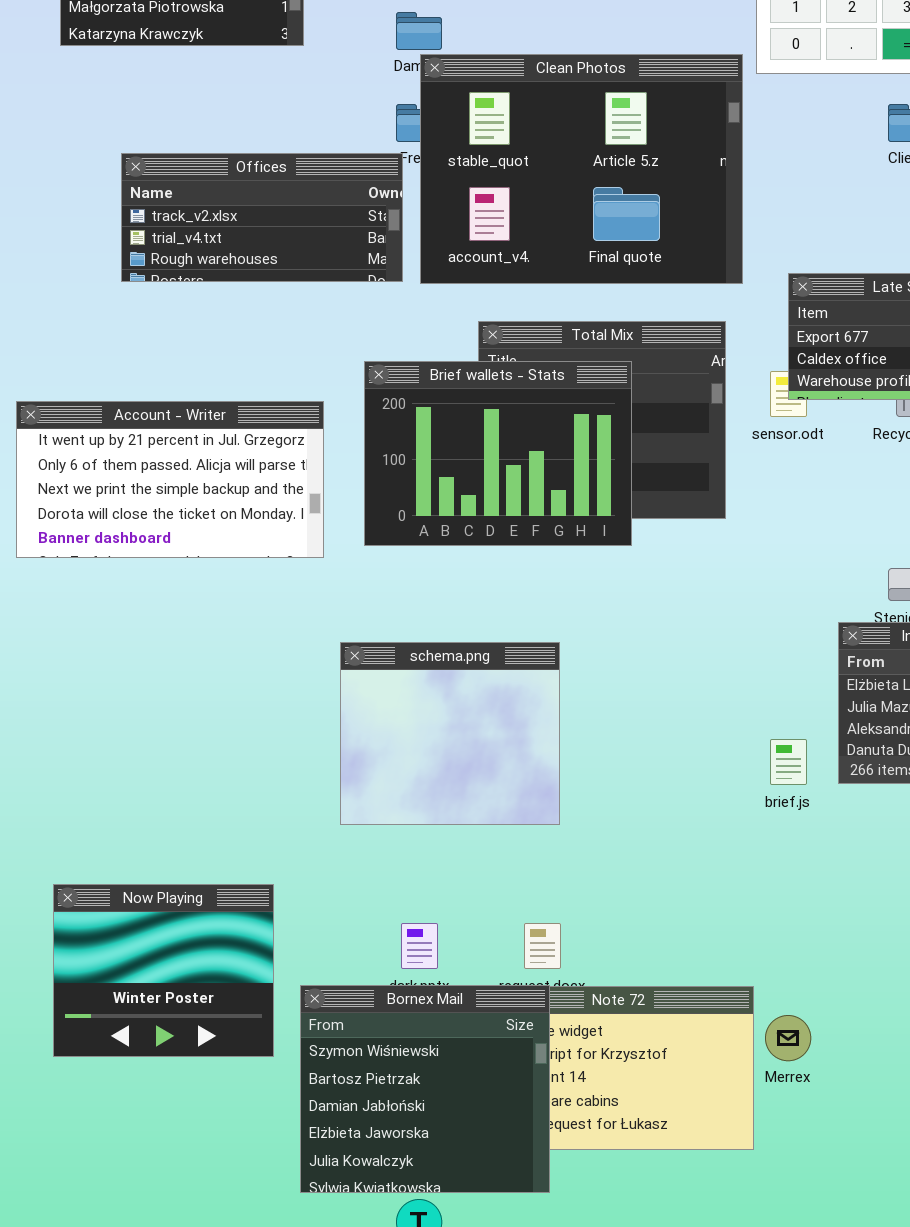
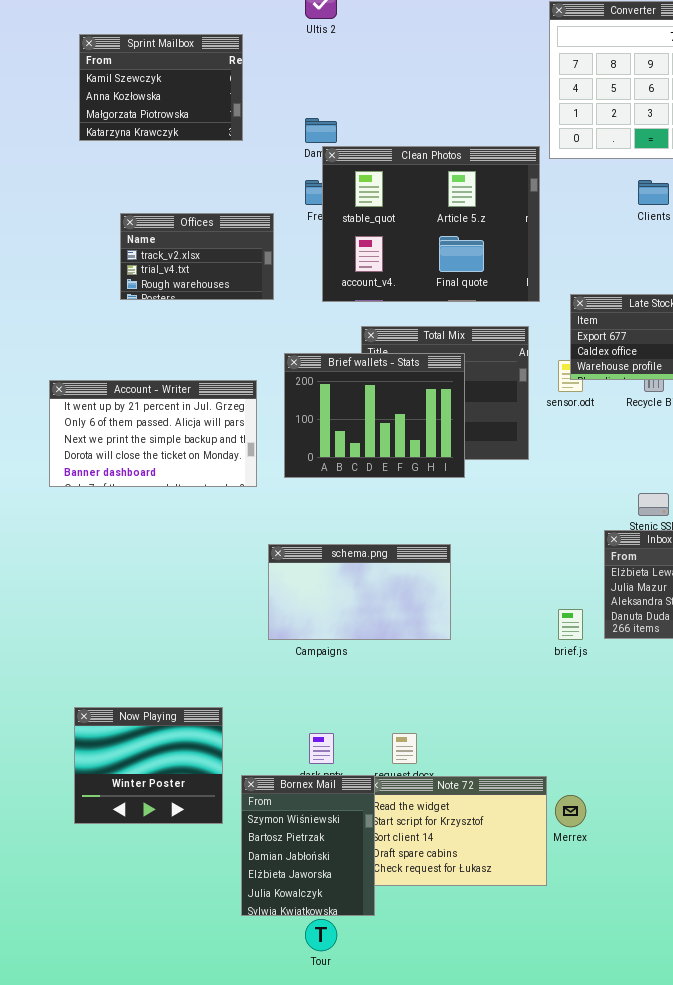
Offices: [121,153,403,282] -> [120,213,274,300], resized
schema.png: [340,642,560,825] -> [268,544,451,640], resized
Bornex Mail: [300,985,550,1193] -> [241,775,375,916], resized

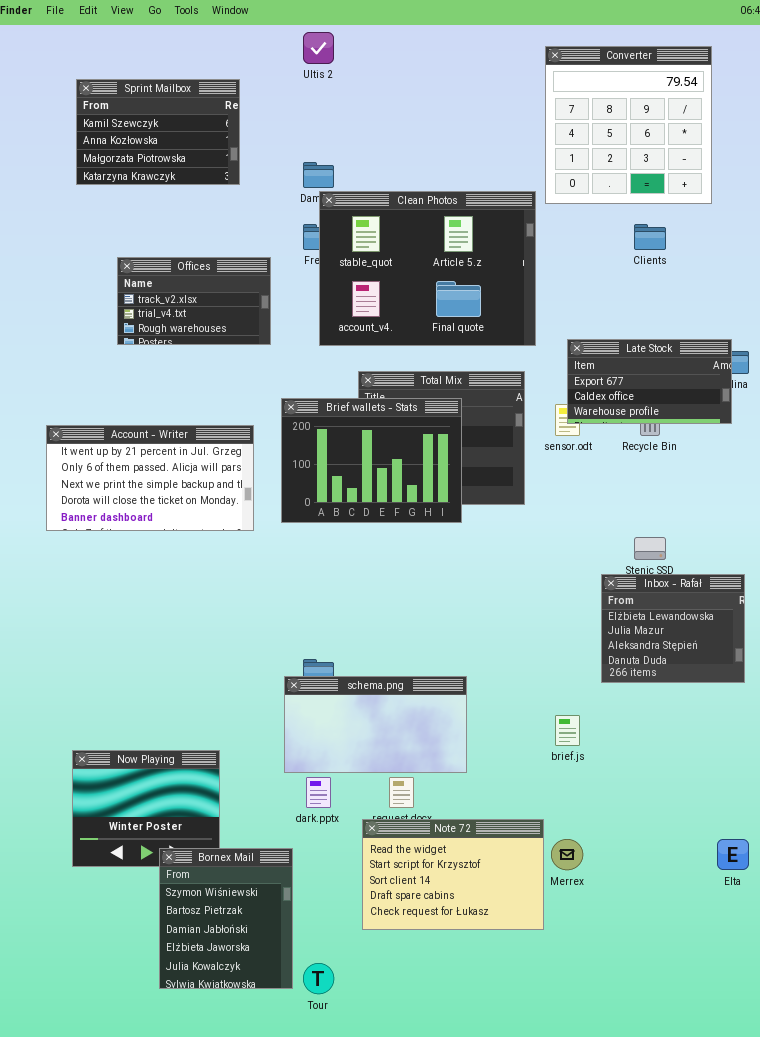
schema.png: [268,544,451,640] -> [284,676,467,773], moved
brief.js: [558,609,583,640] -> [555,715,580,746], moved
Bornex Mail: [241,775,375,916] -> [159,848,293,989], moved

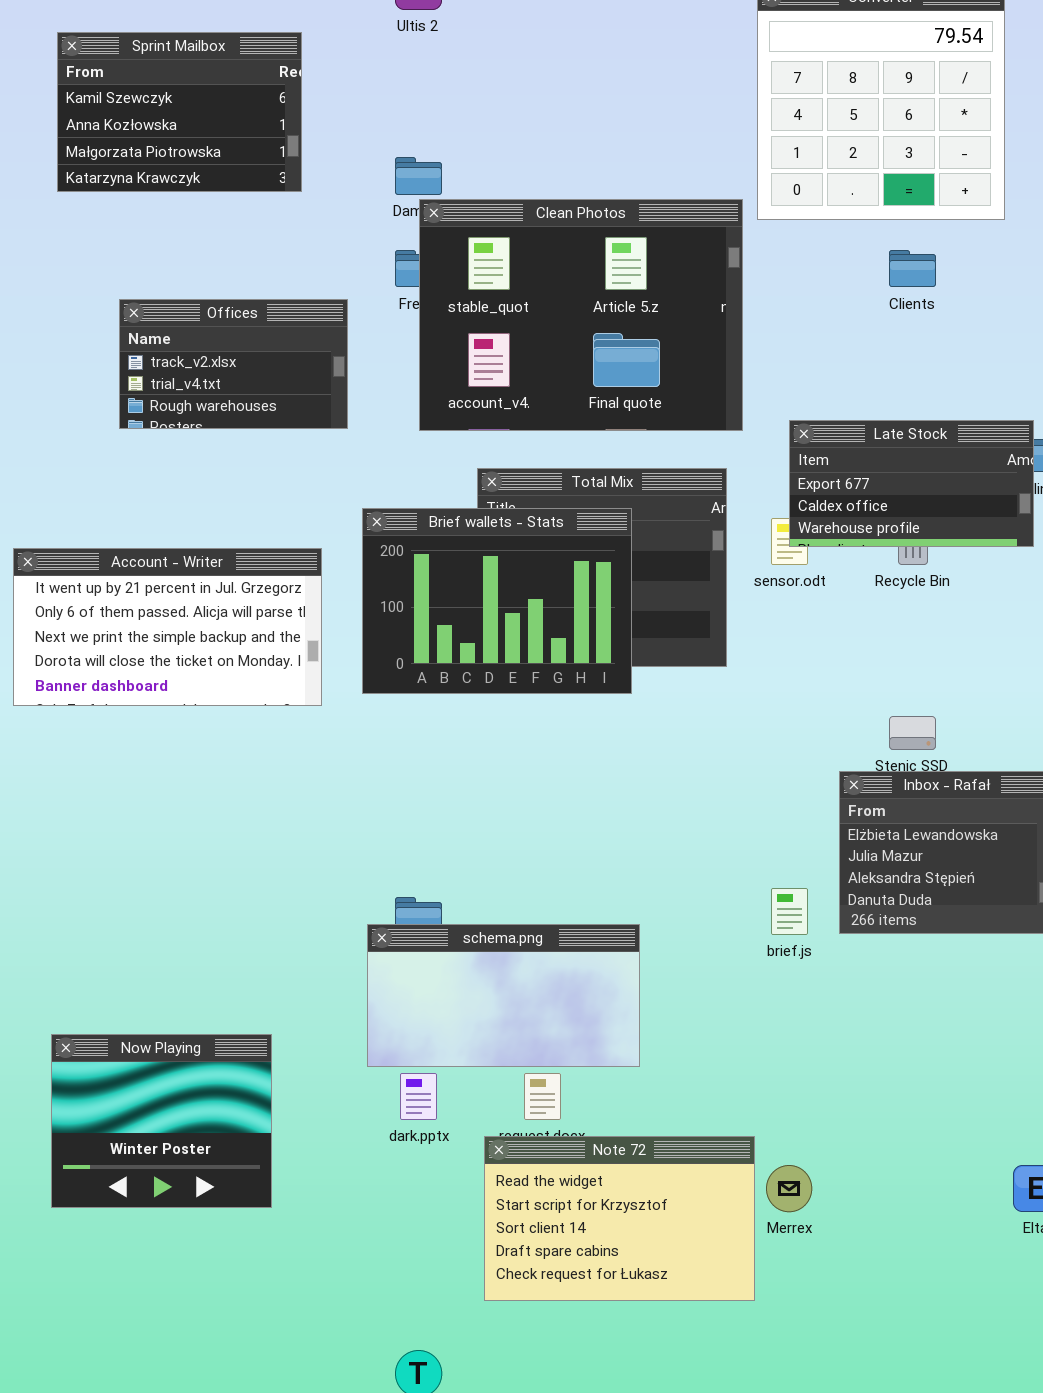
brief.js: [555,715,580,746] -> [771,888,808,935], moved
Bornex Mail: [159,848,293,989] -> none, closed

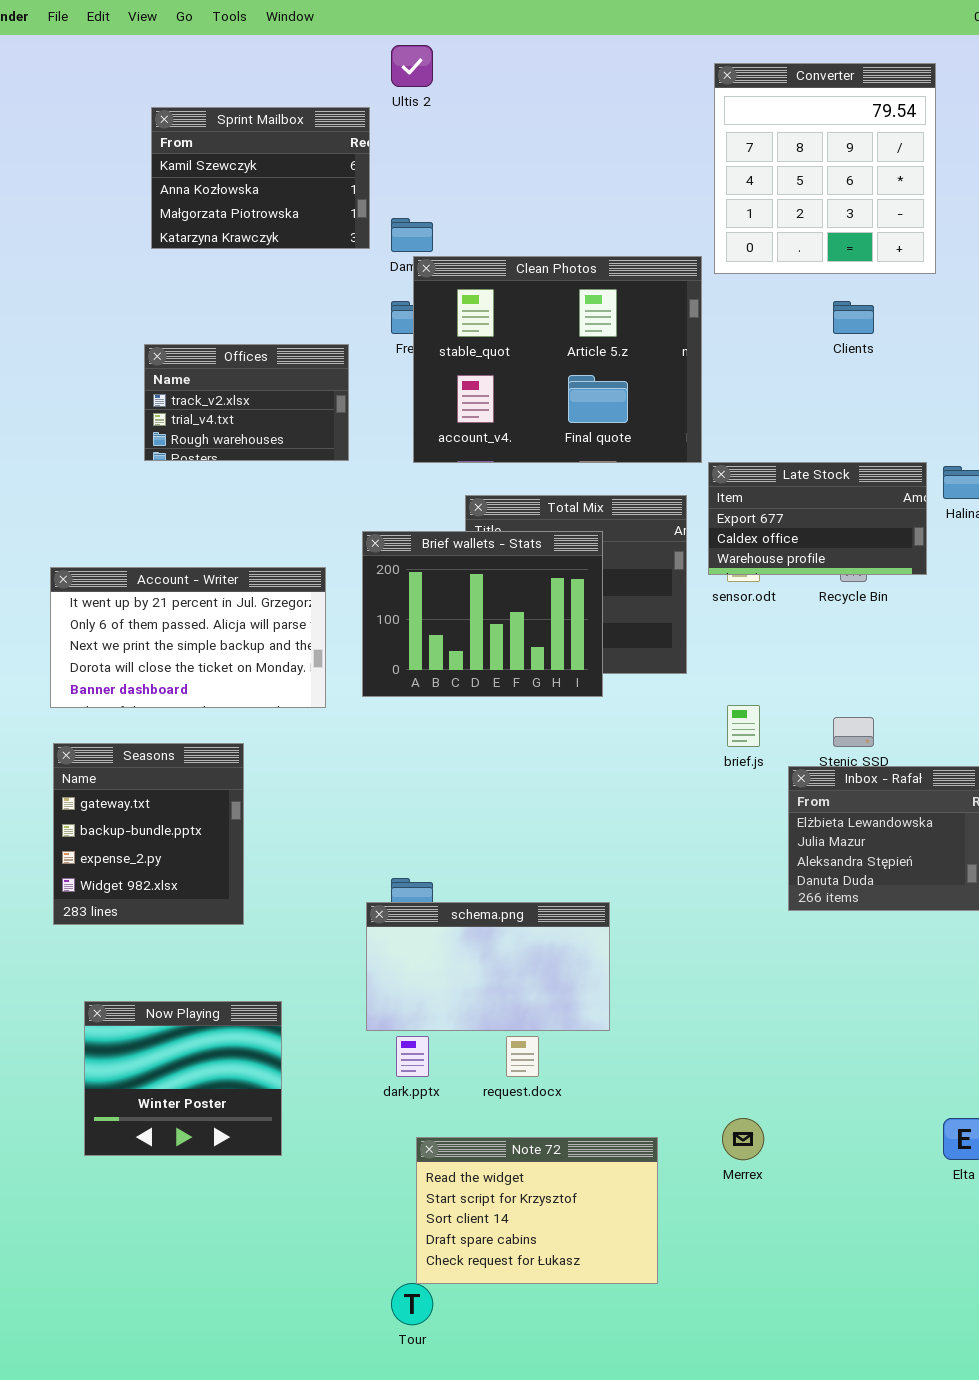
Sprint Mailbox: [57,32,302,192] -> [151,107,370,249], moved
Late Stock: [789,420,1034,547] -> [708,462,927,575], moved
Seasons: none -> [53,743,244,925], opened
brief.js: [771,888,808,935] -> [727,705,760,747], moved
Note 72: [484,1136,755,1301] -> [416,1137,658,1284], moved

